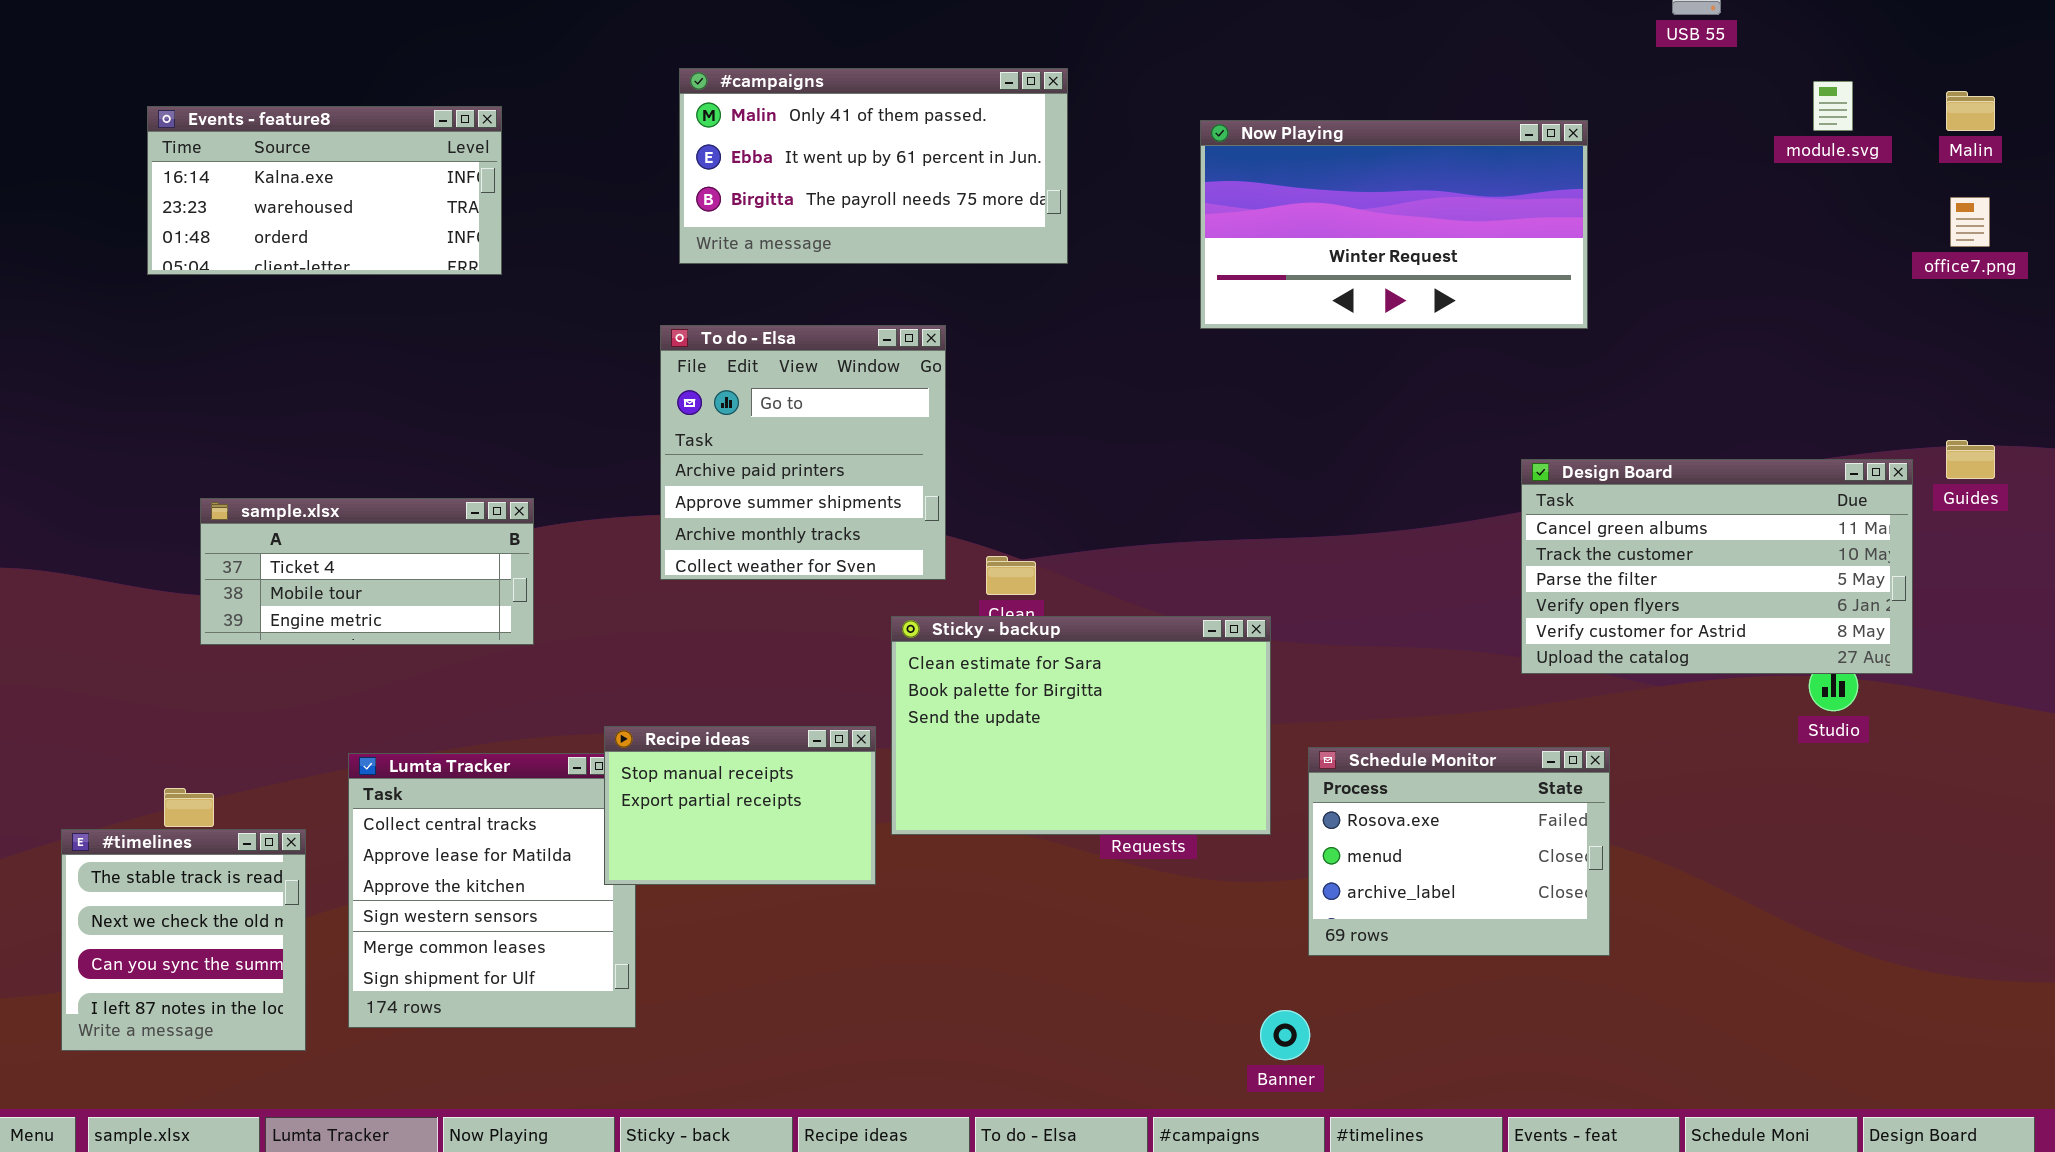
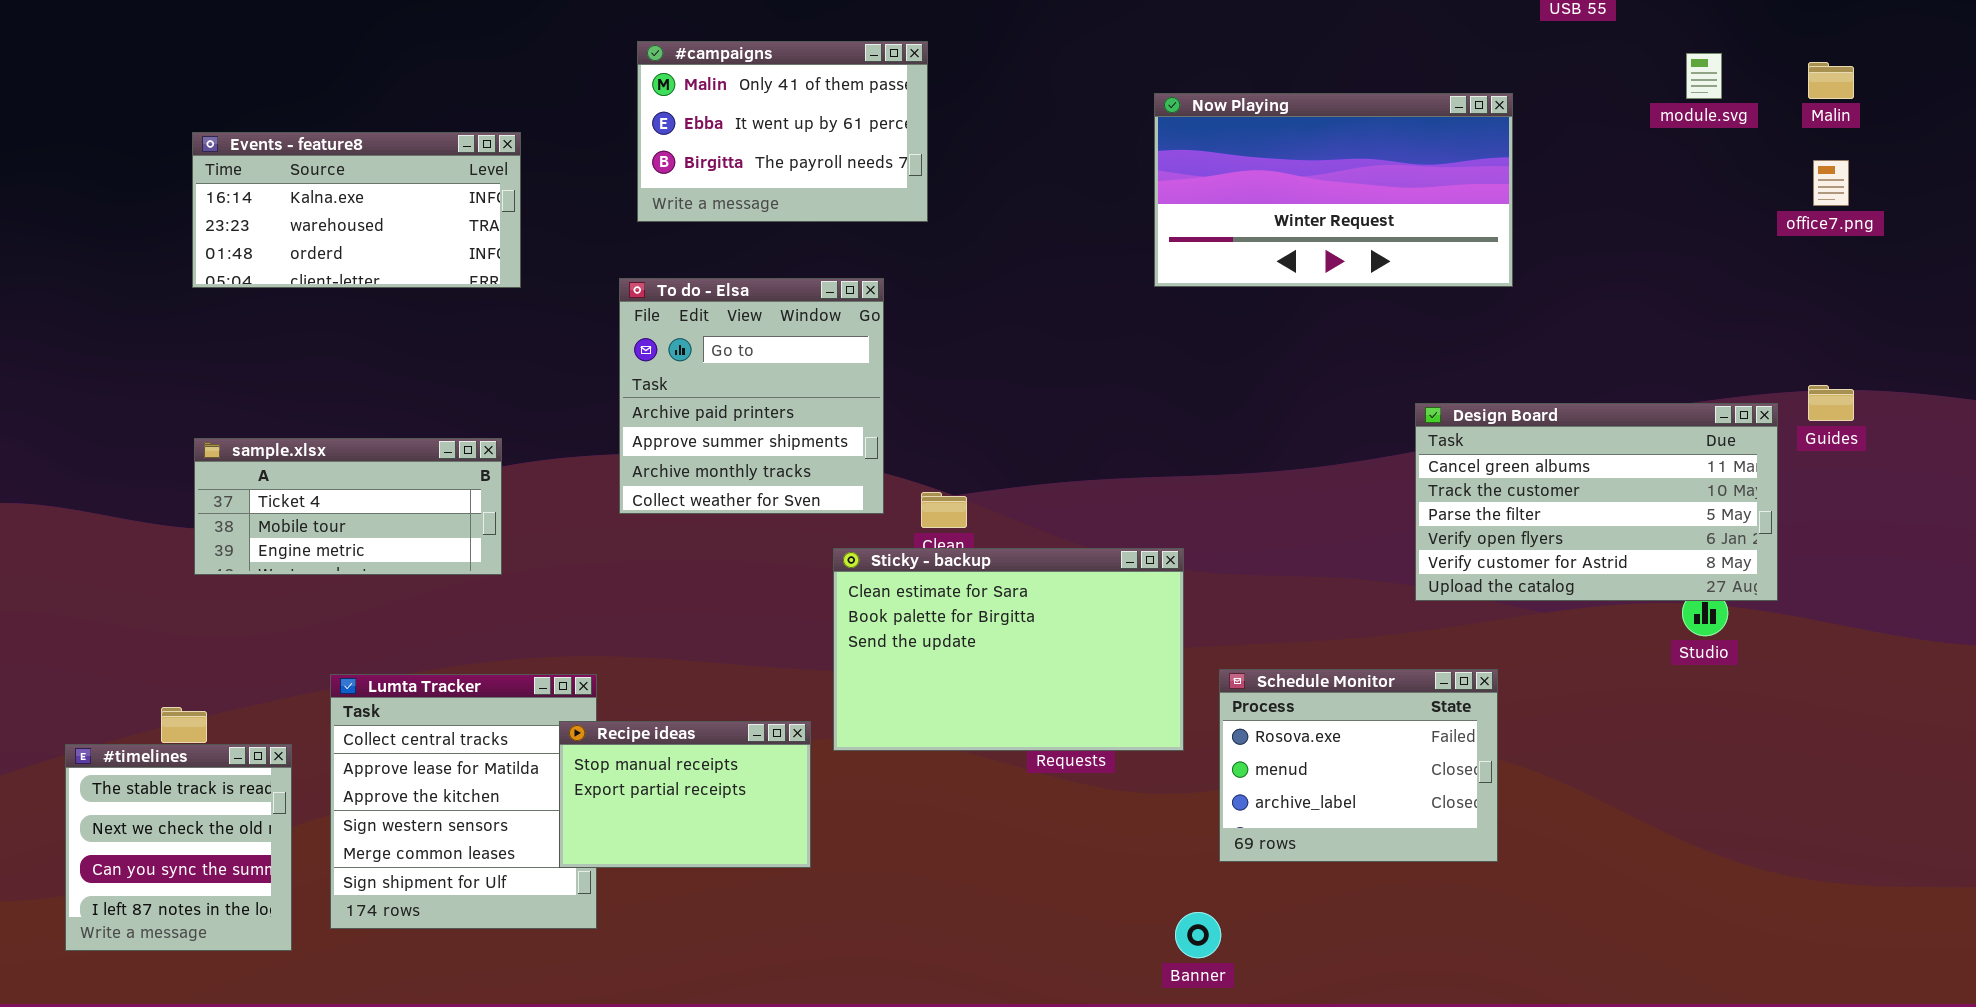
#campaigns: [679,68,1068,264] -> [637,41,928,222], resized
Events - feature8: [147,106,502,275] -> [192,132,521,288], moved
Now Playing: [1200,120,1588,329] -> [1154,93,1513,287], moved
Recipe ideas: [604,726,876,885] -> [559,721,811,868], moved

